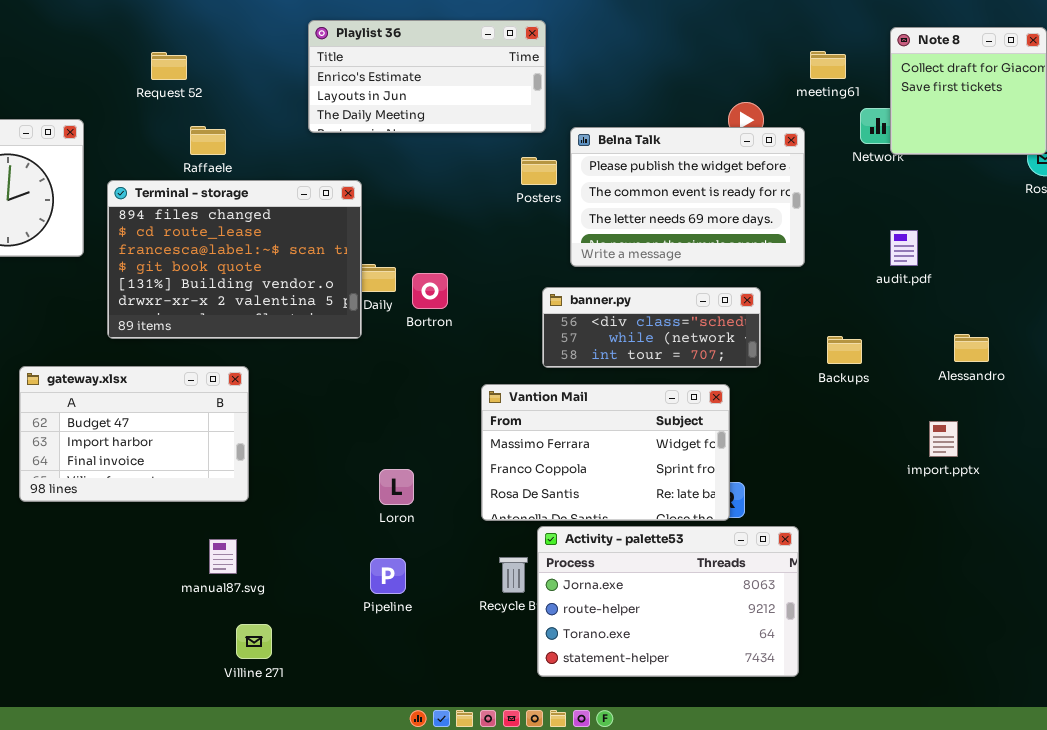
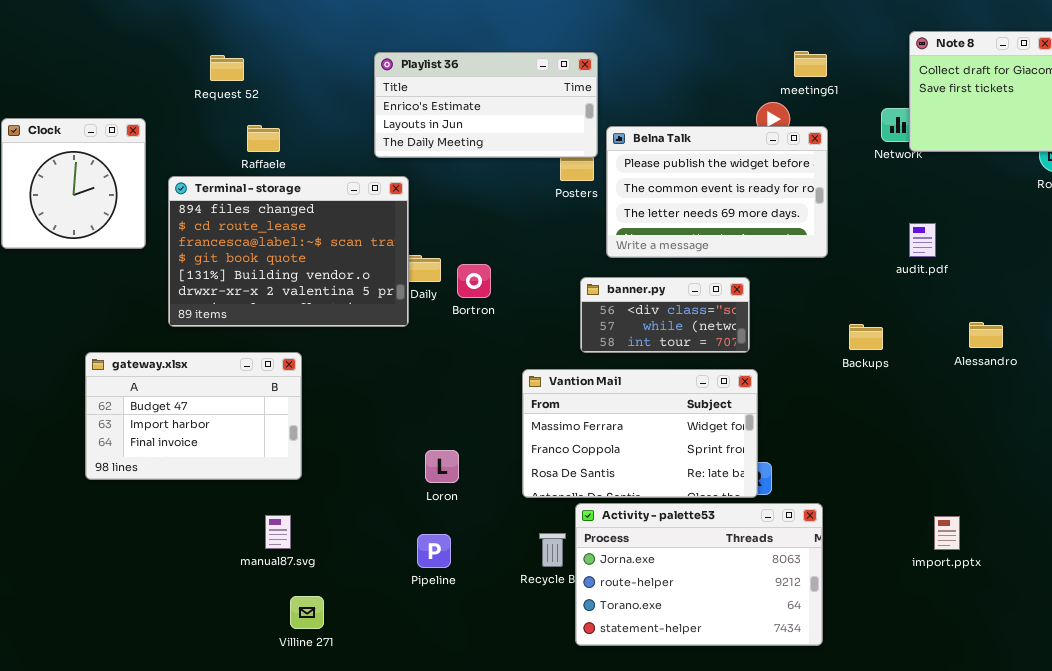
Playlist 36: [308,20,546,133] -> [374,52,598,158], moved
meeting61: [810,51,846,79] -> [794,51,827,77], moved
banner.py: [542,287,761,368] -> [580,277,750,353], resized
import.pptx: [929,421,958,457] -> [934,516,960,550], moved

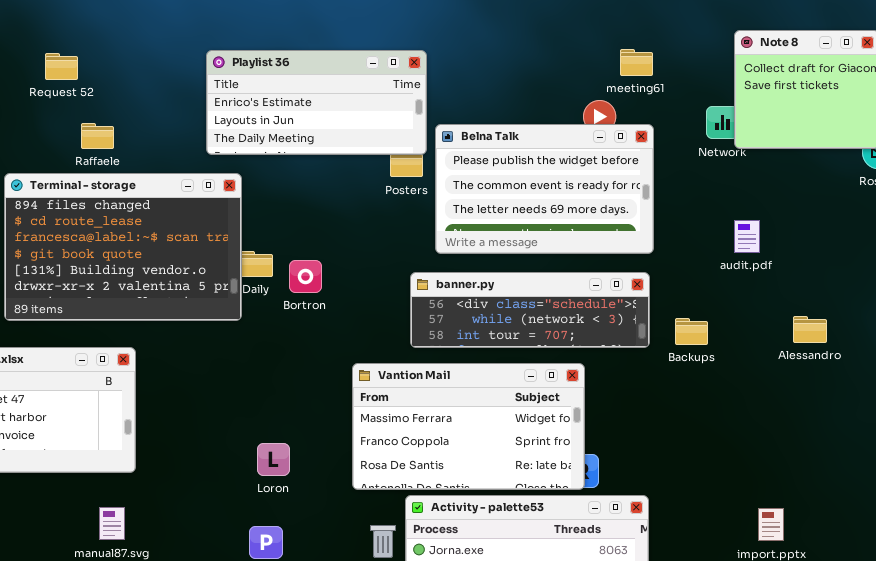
banner.py: [580,277,750,353] -> [410,272,650,348], resized

